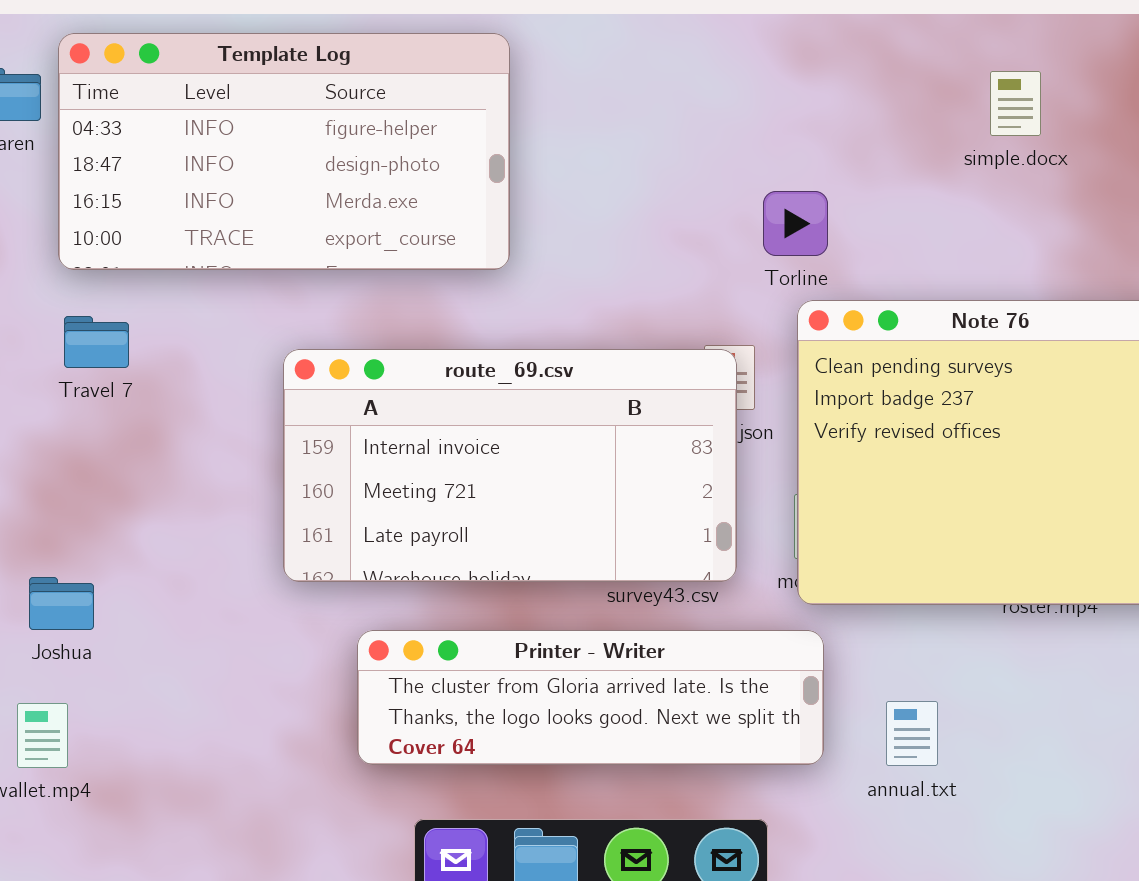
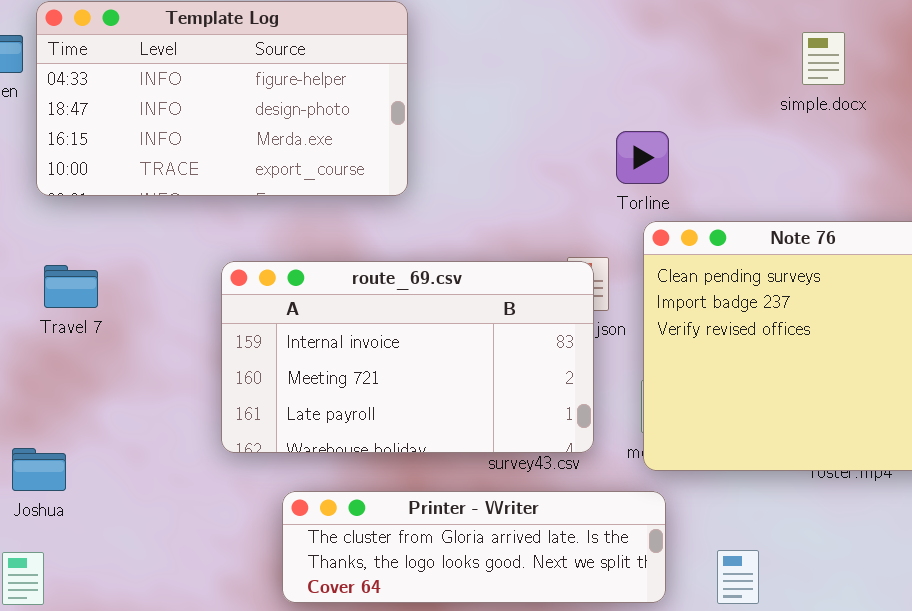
Travel 7: [64,316,129,368] -> [44,265,98,308], moved

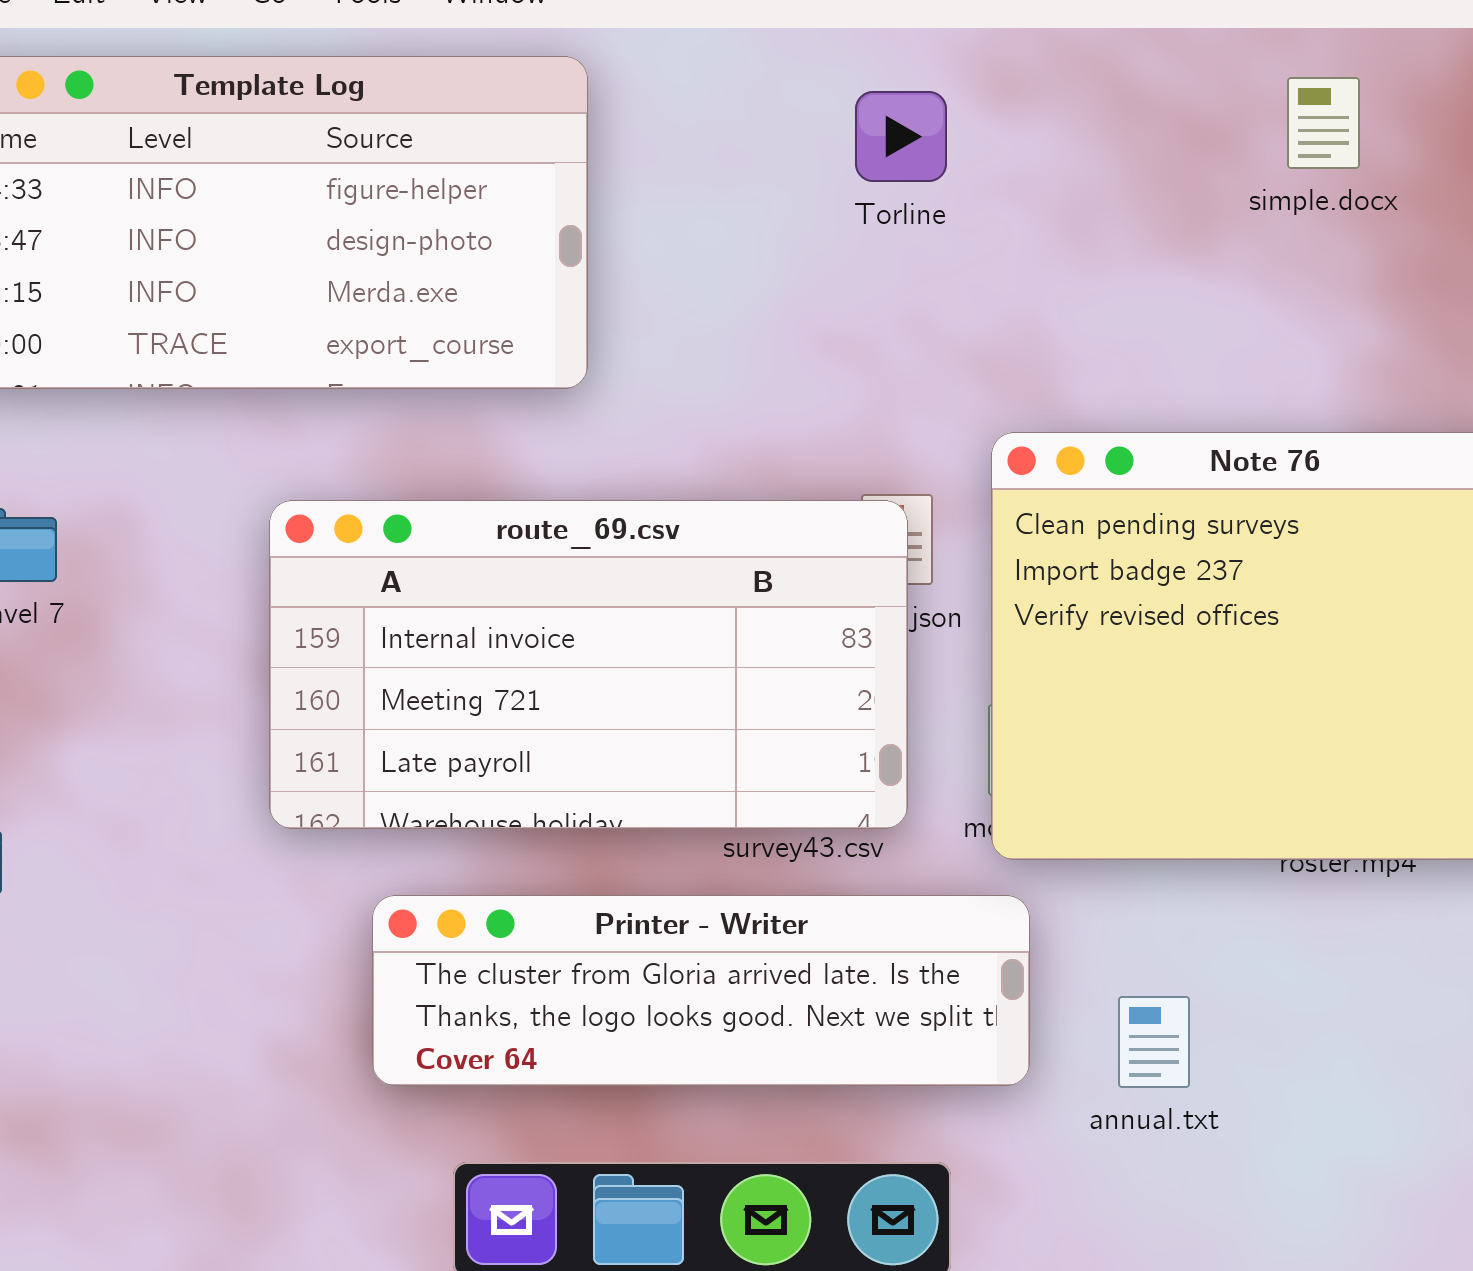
simple.docx: [802,32,845,85] -> [1287,77,1360,169], moved
Torline: [616,131,669,184] -> [855,91,947,182], moved

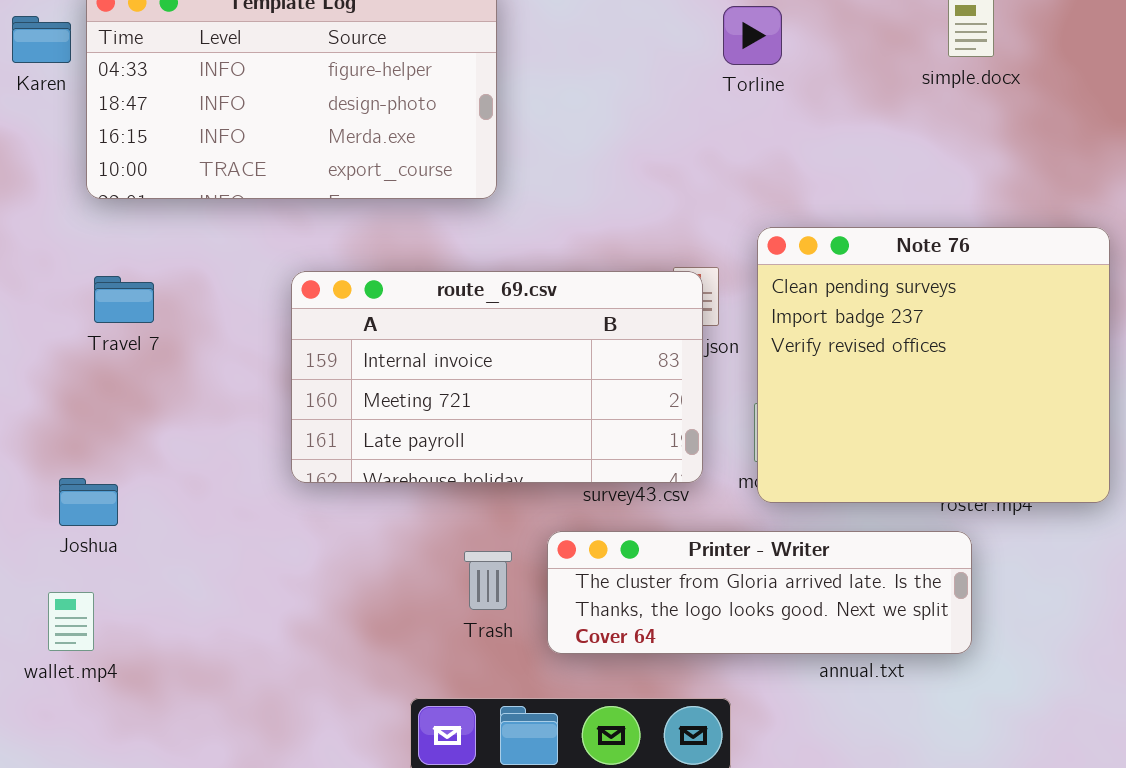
Torline: [855,91,947,182] -> [723,6,782,65], moved
Printer - Writer: [372,895,1030,1086] -> [547,531,972,654], moved

